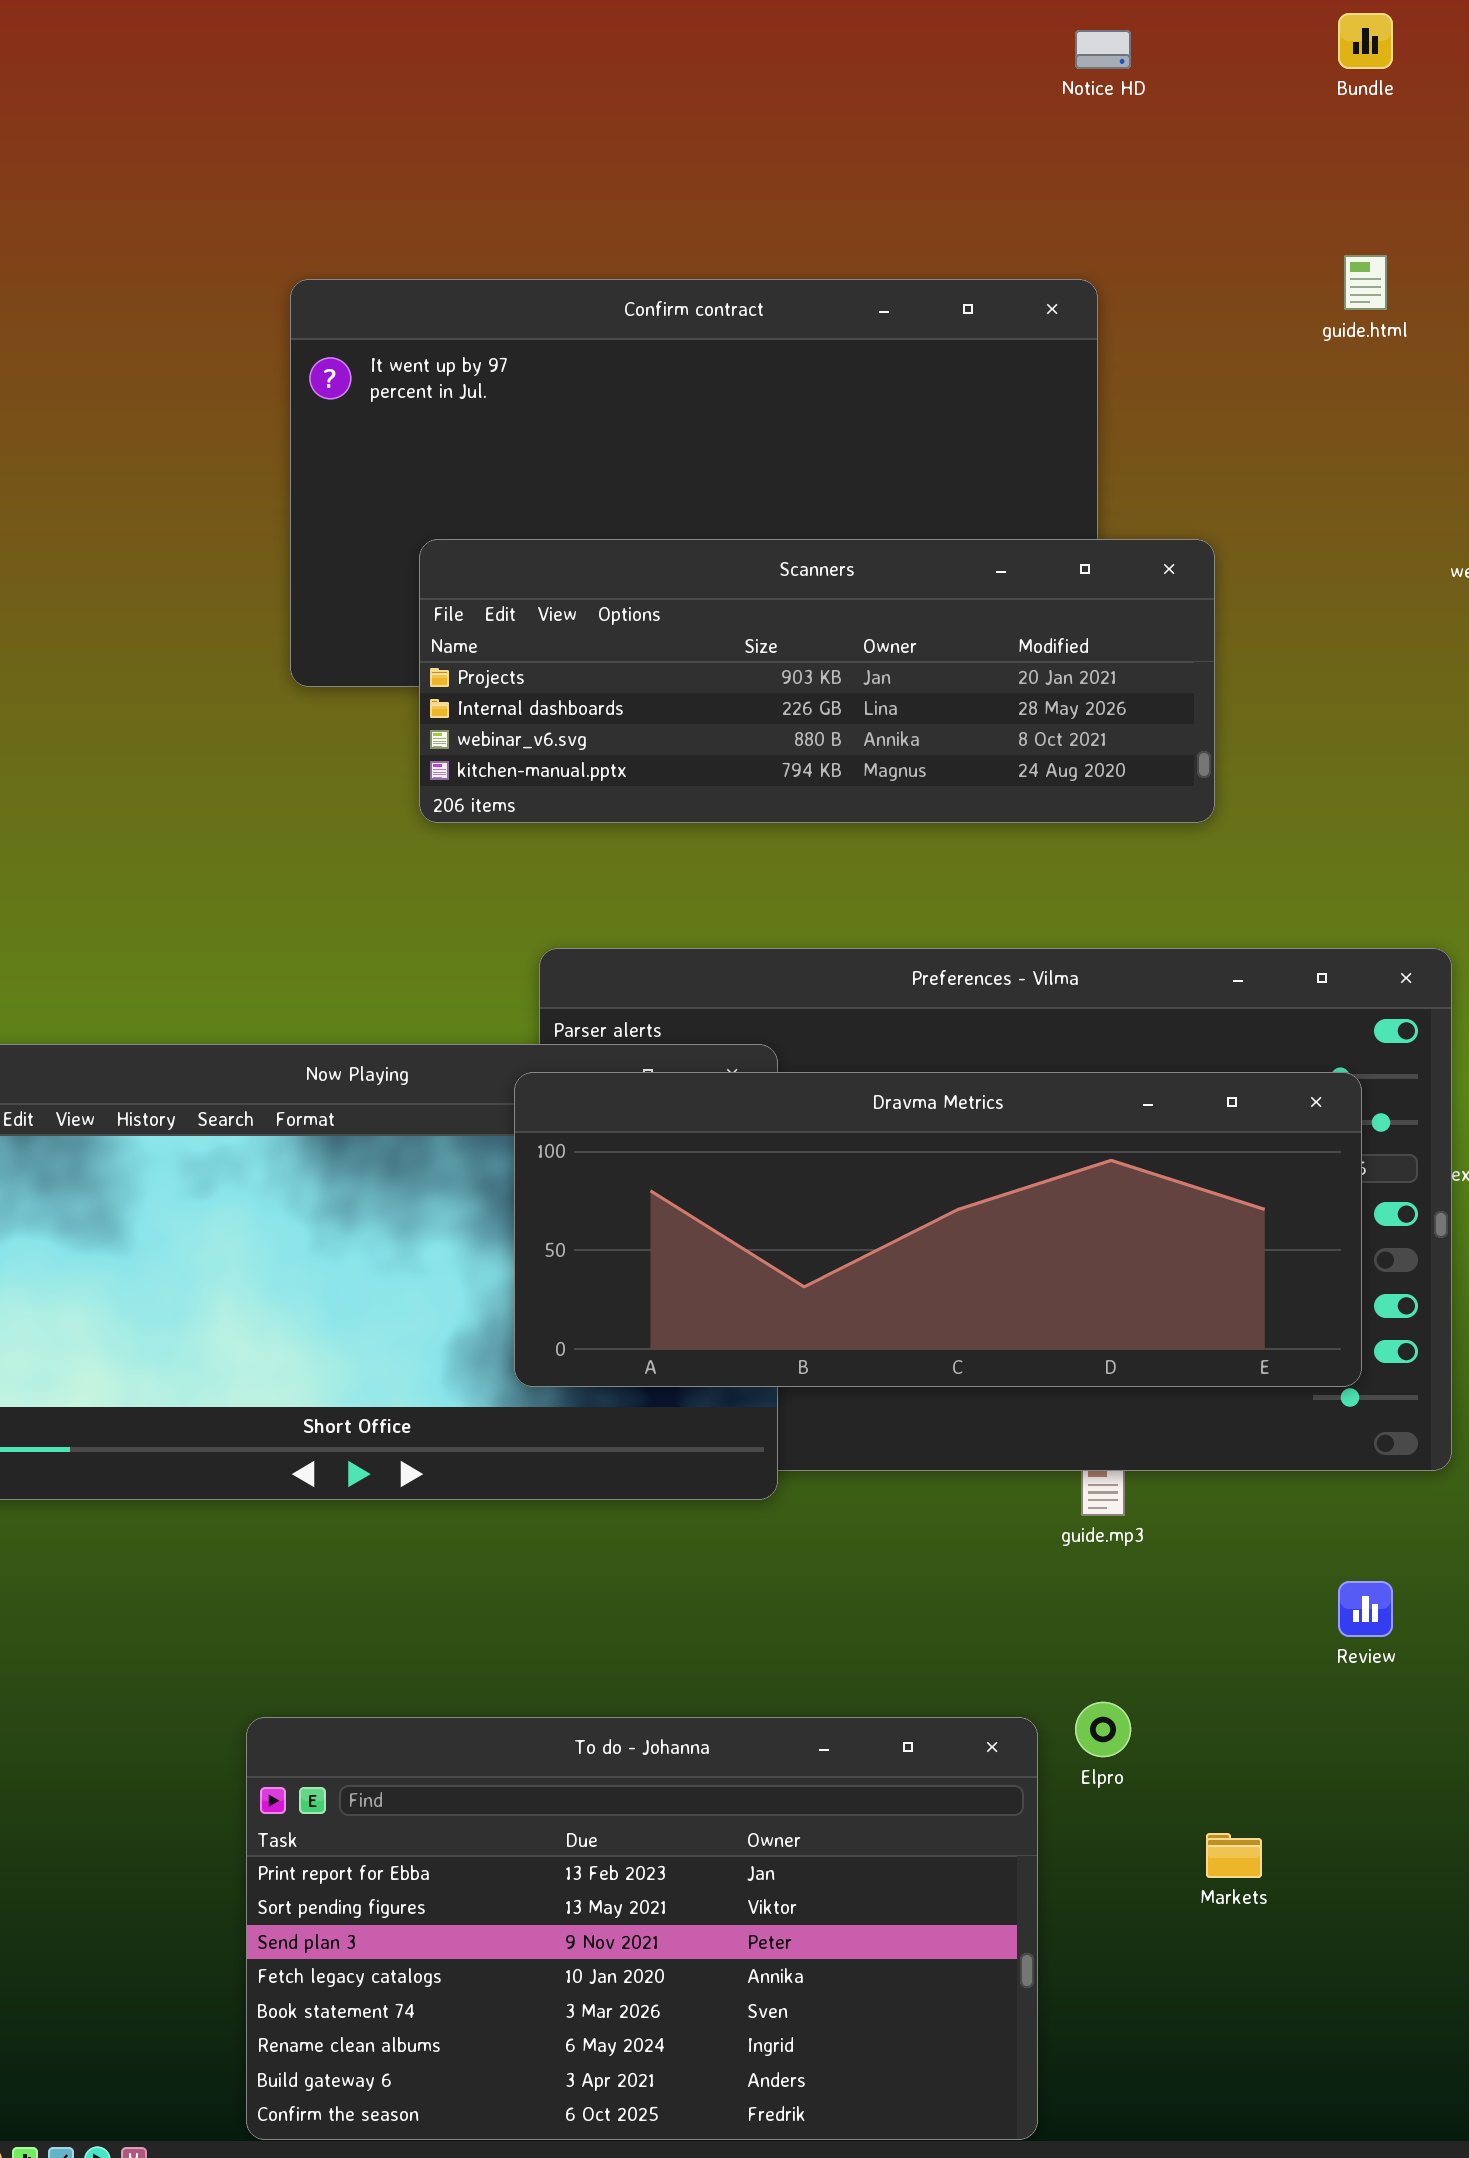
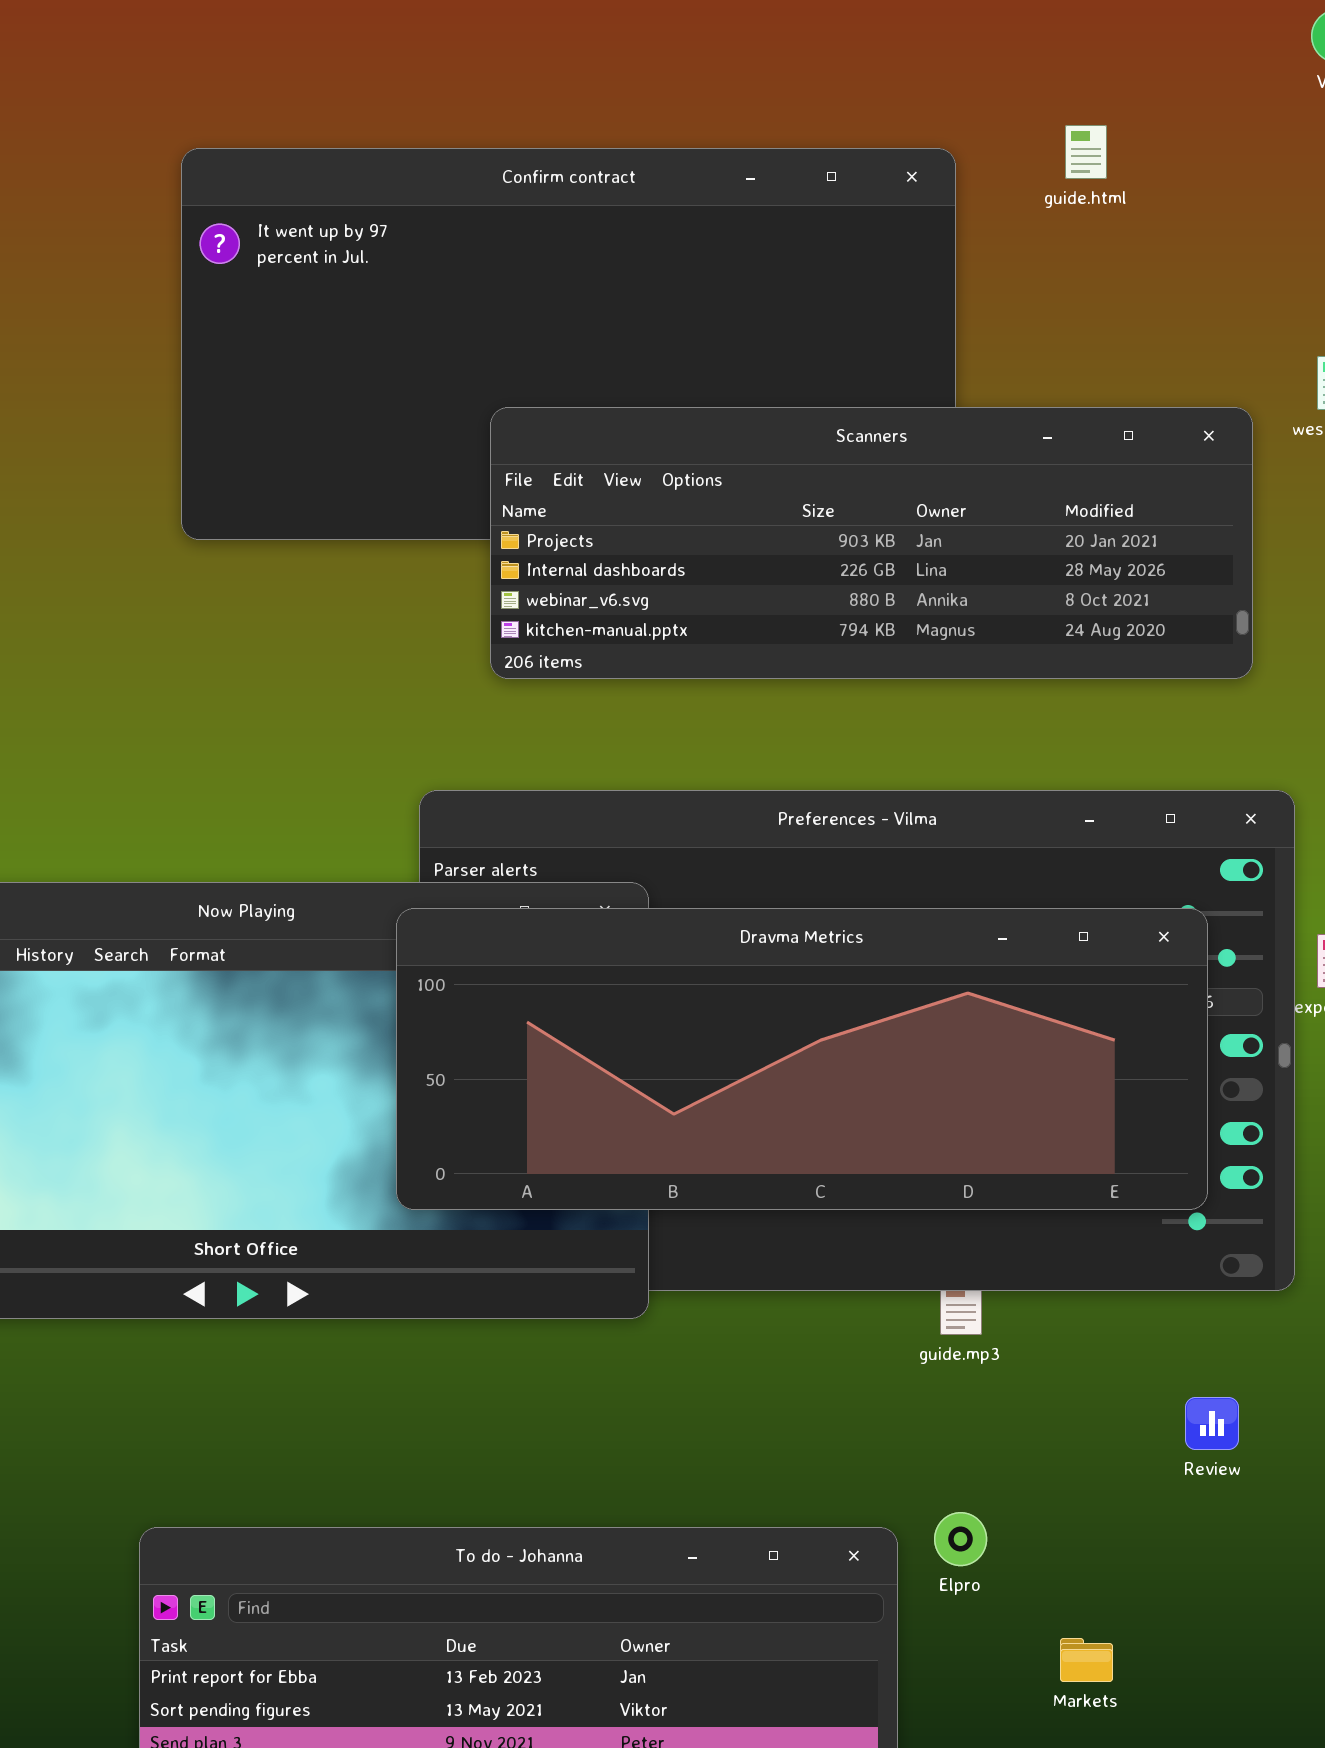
guide.html: [1344,255,1387,310] -> [1065,125,1107,179], moved
Scanners: [419,539,1215,823] -> [490,407,1253,679], moved

